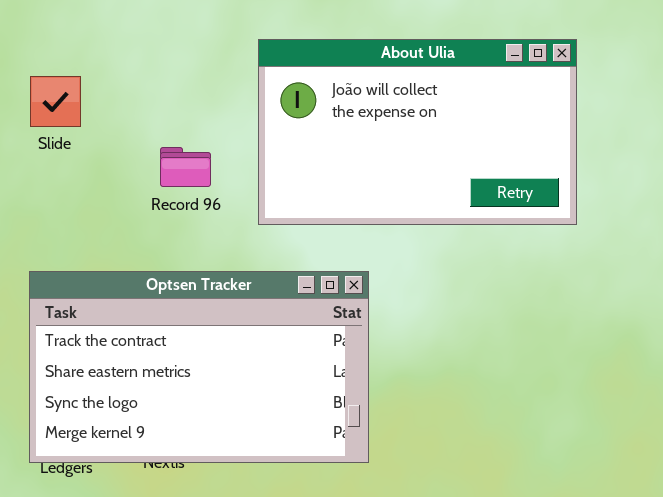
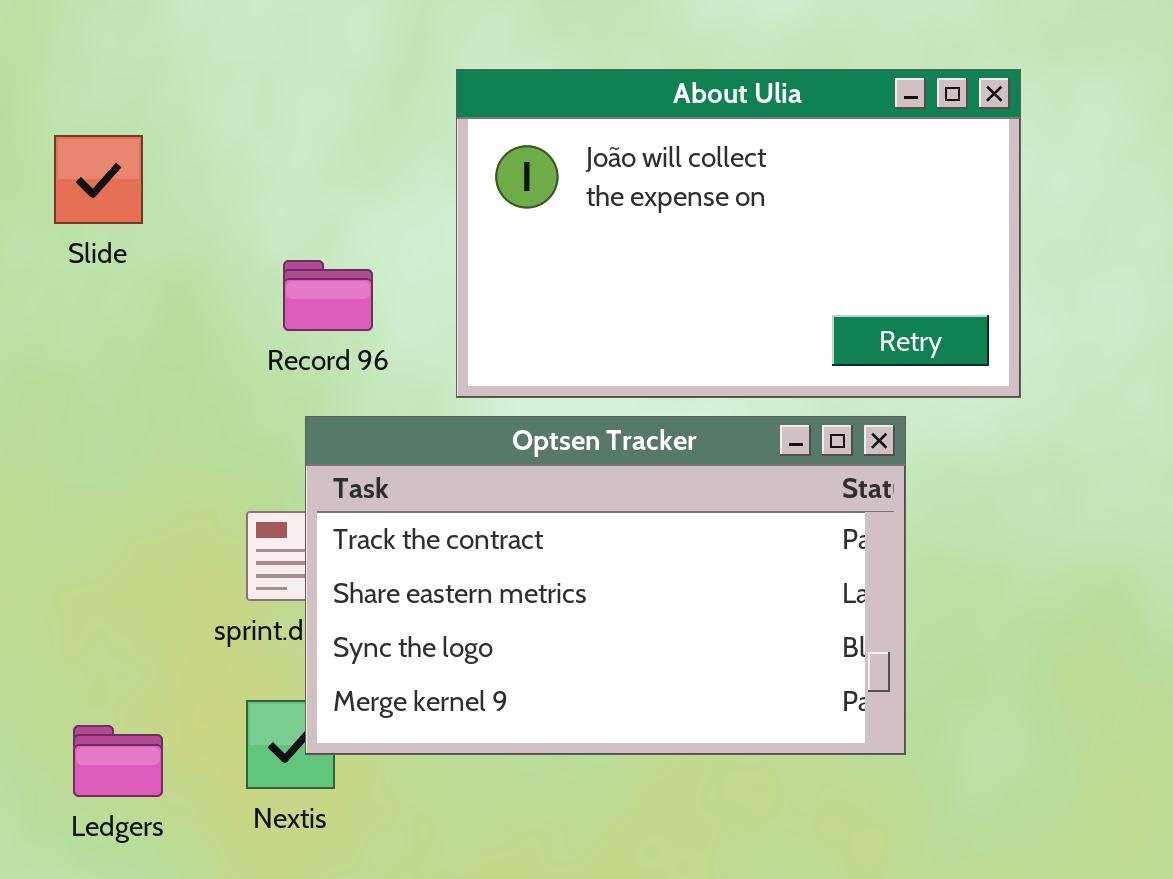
Optsen Tracker: [29,271,369,463] -> [305,416,906,755], moved

